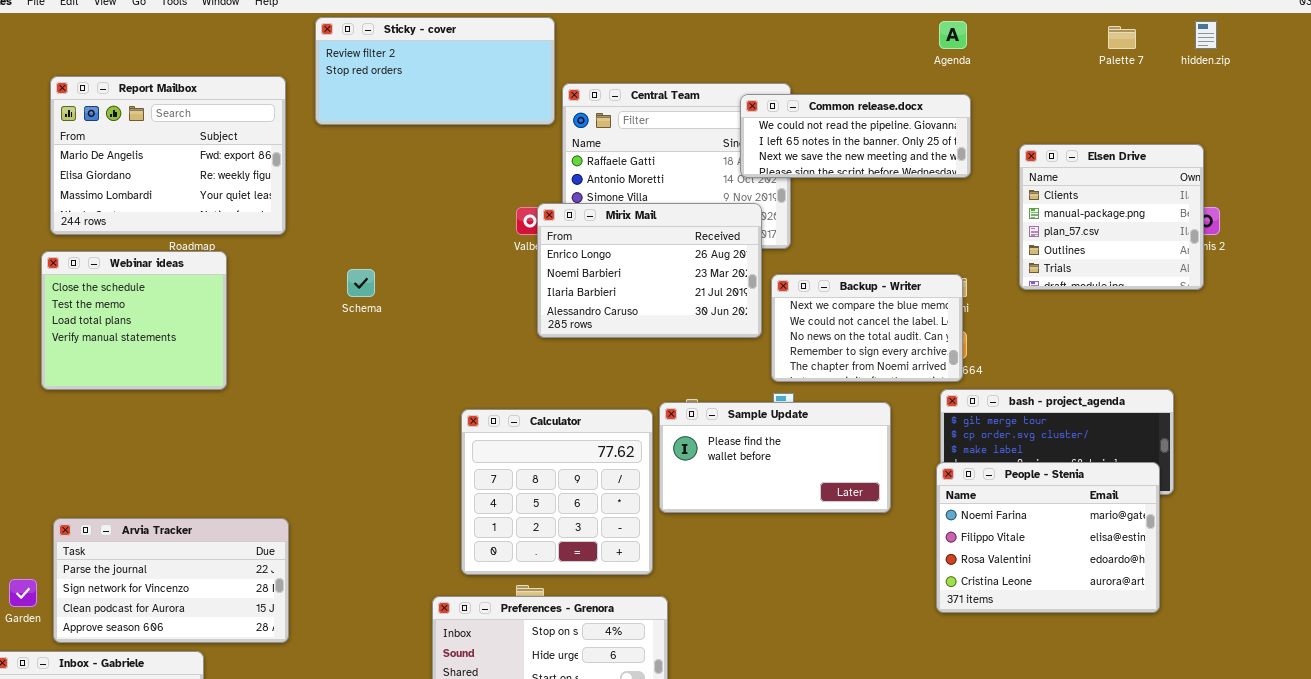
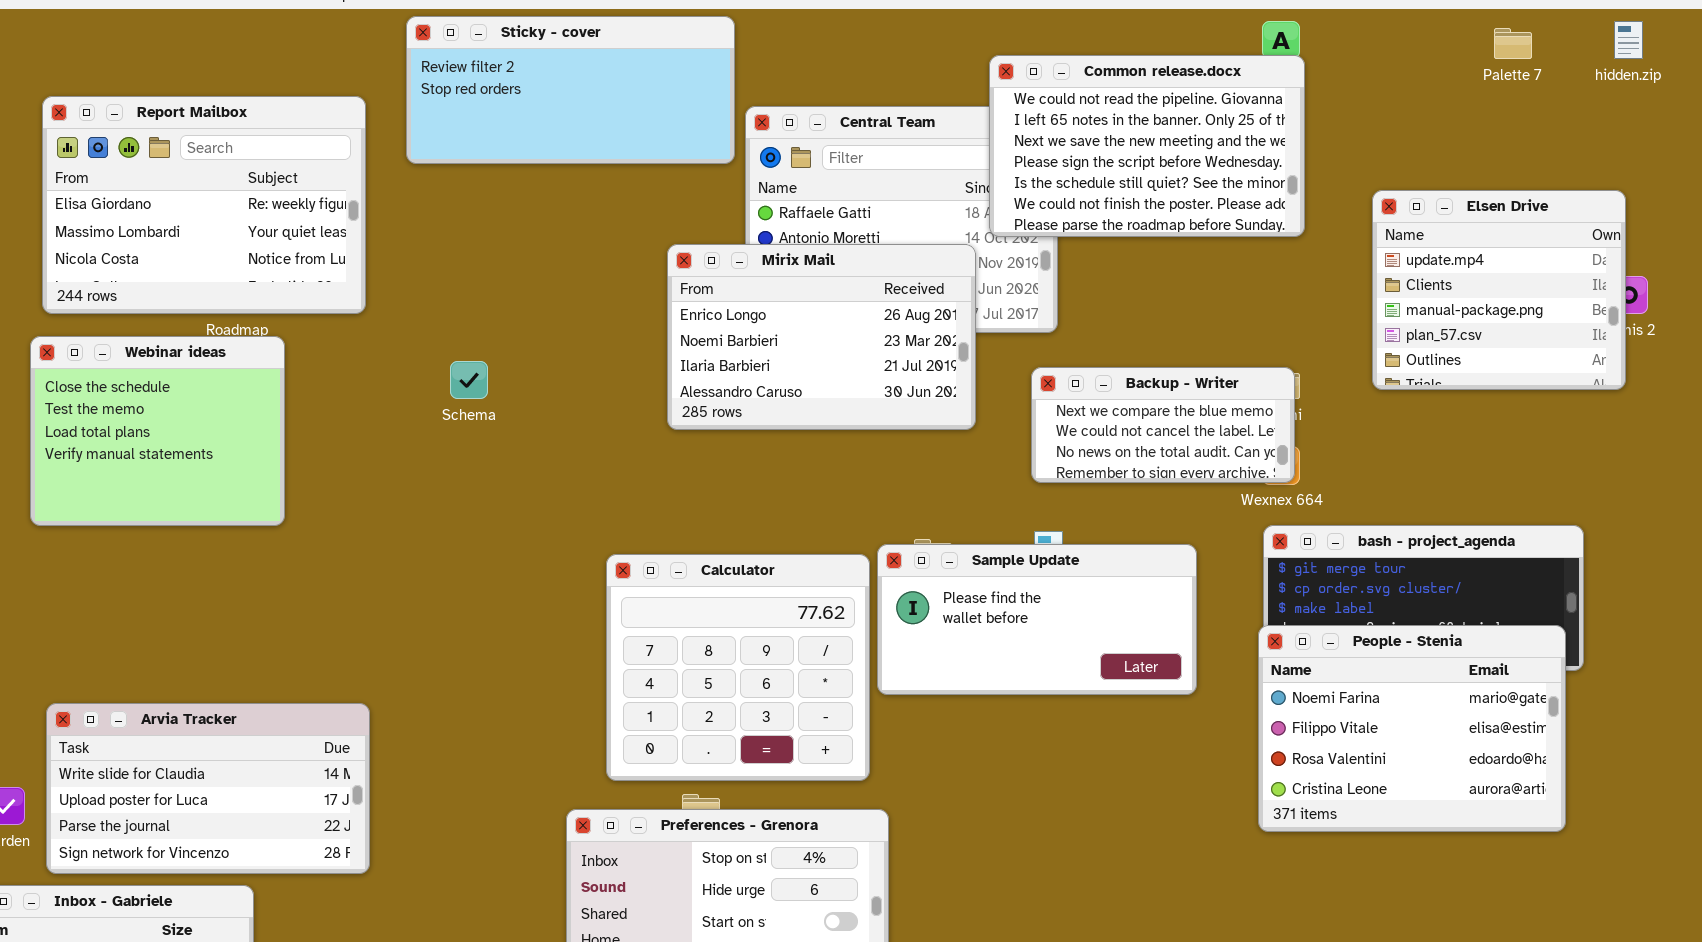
Report Mailbox: [50,76,286,235] -> [42,96,366,314], scrolled down 1 row
Common release.docx: [740,94,971,178] -> [989,55,1305,237], resized
Elsen Drive: [1019,144,1204,290] -> [1372,190,1626,390], scrolled up 1 row
Mirix Mail: [537,203,762,338] -> [667,244,976,430], moved
Backup - Writer: [771,274,963,382] -> [1031,367,1295,483], resized
Arvia Tracker: [53,518,289,643] -> [46,703,370,874], scrolled up 2 rows

